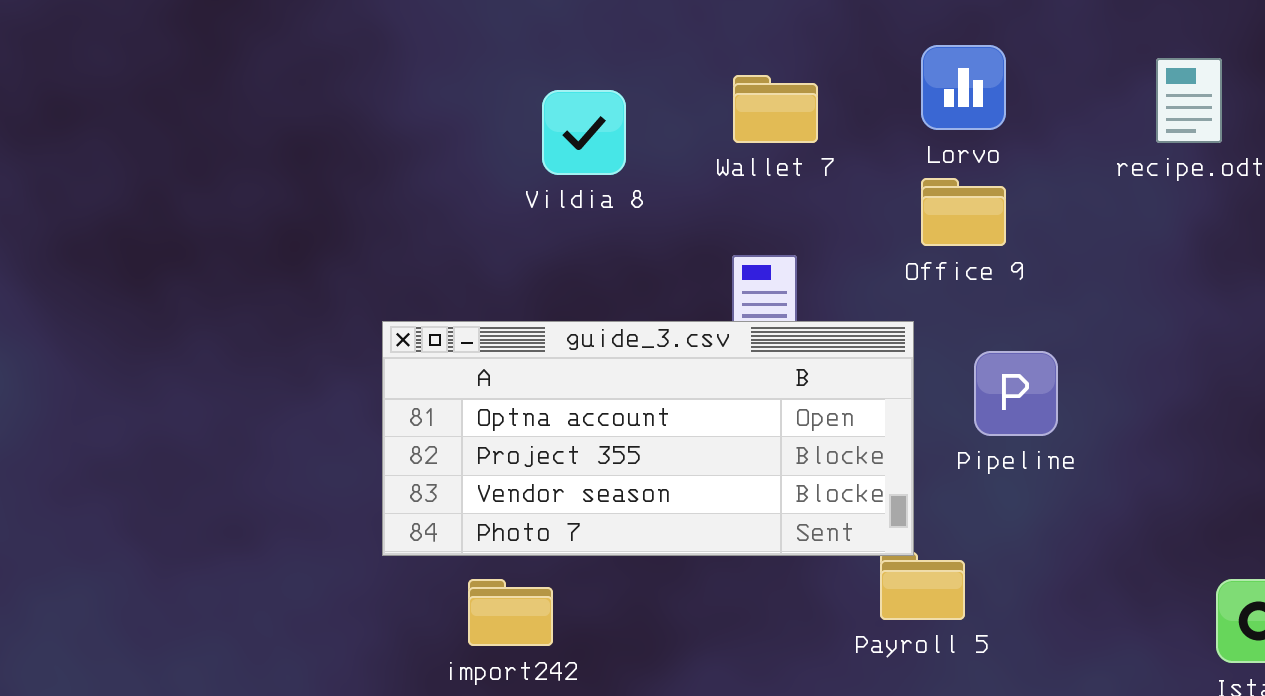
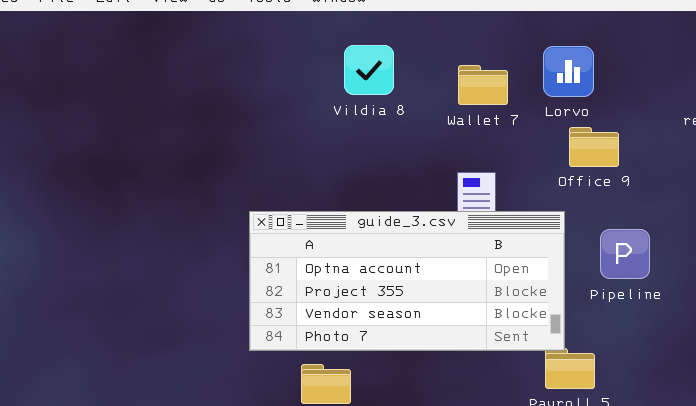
Lorvo: [921,45,1006,130] -> [543,46,594,97], moved
Vildia 8: [542,90,626,175] -> [344,45,394,95], moved

